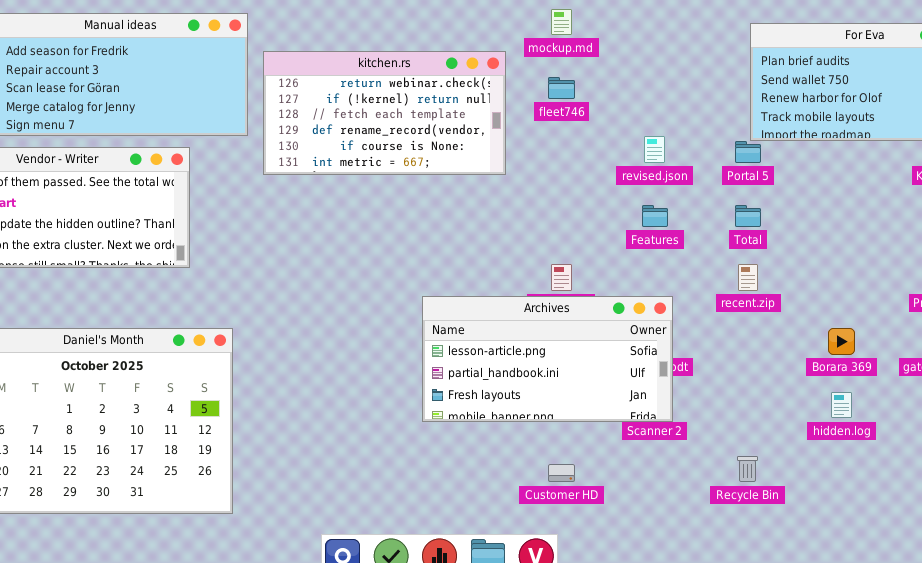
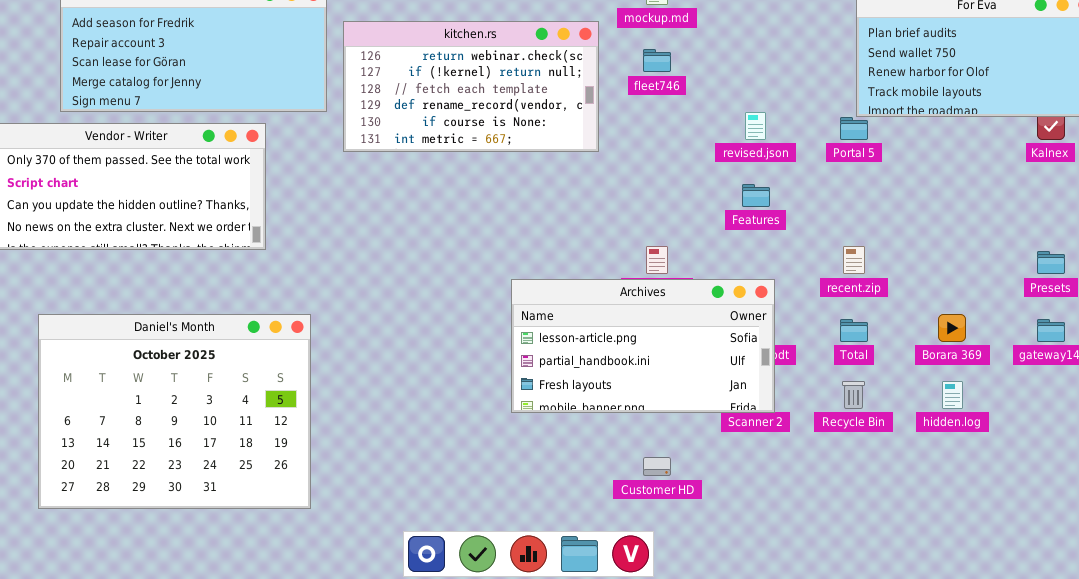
Total: [735,205,761,227] -> [840,319,868,342], moved
Recycle Bin: [737,456,758,482] -> [842,381,865,409], moved

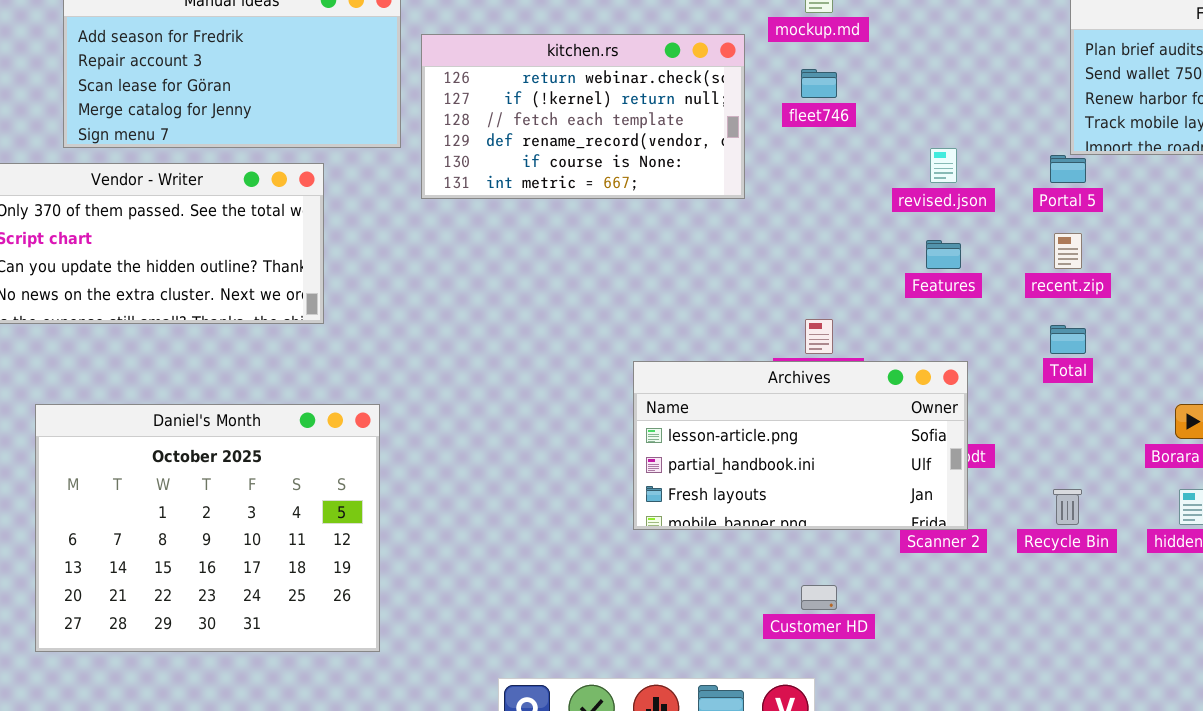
recent.zip: [843,246,865,274] -> [1054,233,1082,269], moved
Total: [840,319,868,342] -> [1050,325,1086,354], moved

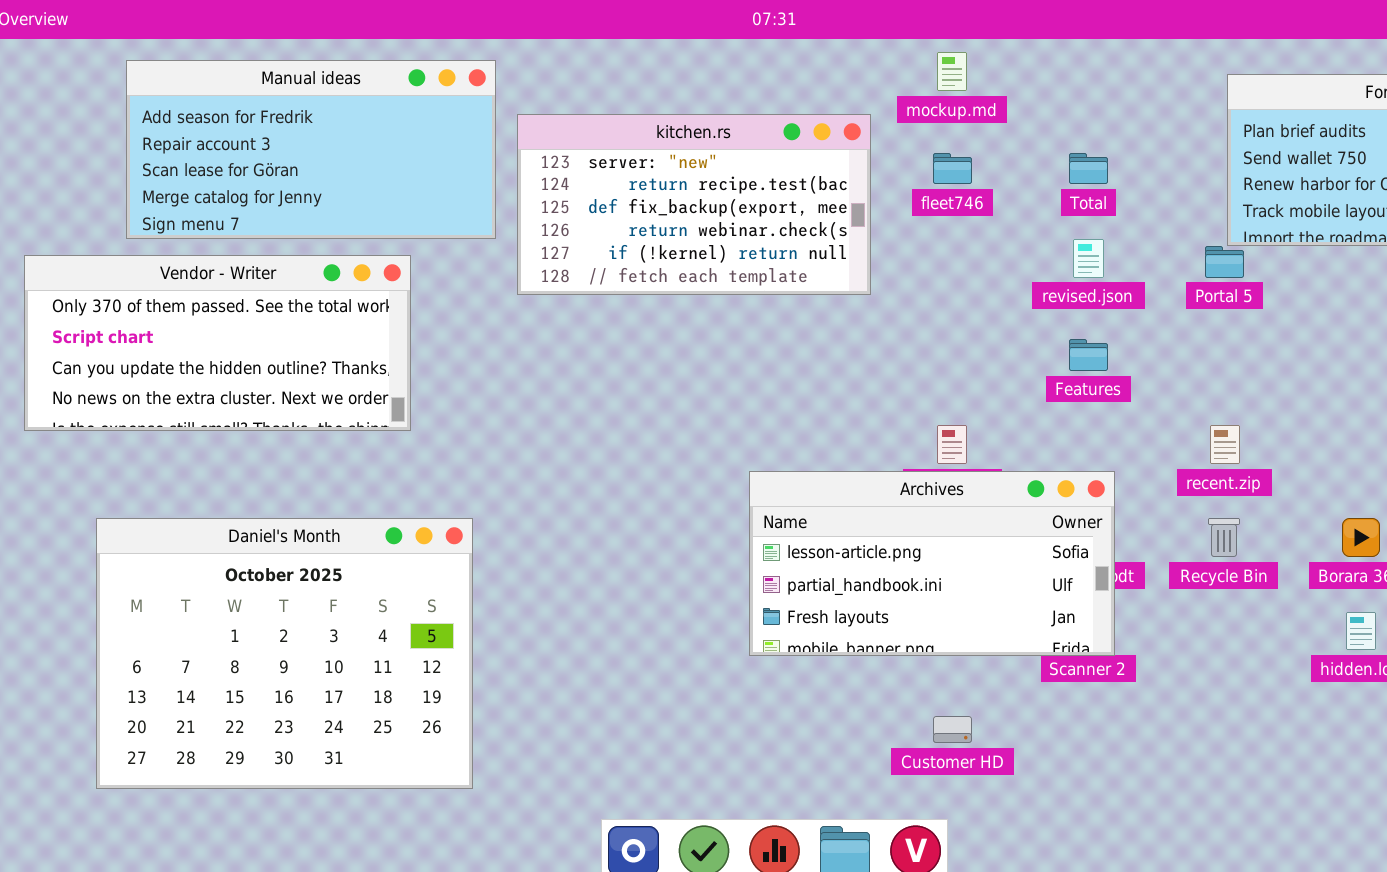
kitchen.rs: [421,34,745,199] -> [517,114,871,295], scrolled up 3 rows
recent.zip: [1054,233,1082,269] -> [1210,425,1240,464], moved
Total: [1050,325,1086,354] -> [1069,153,1108,184], moved
Recycle Bin: [1053,489,1082,525] -> [1208,518,1240,557], moved

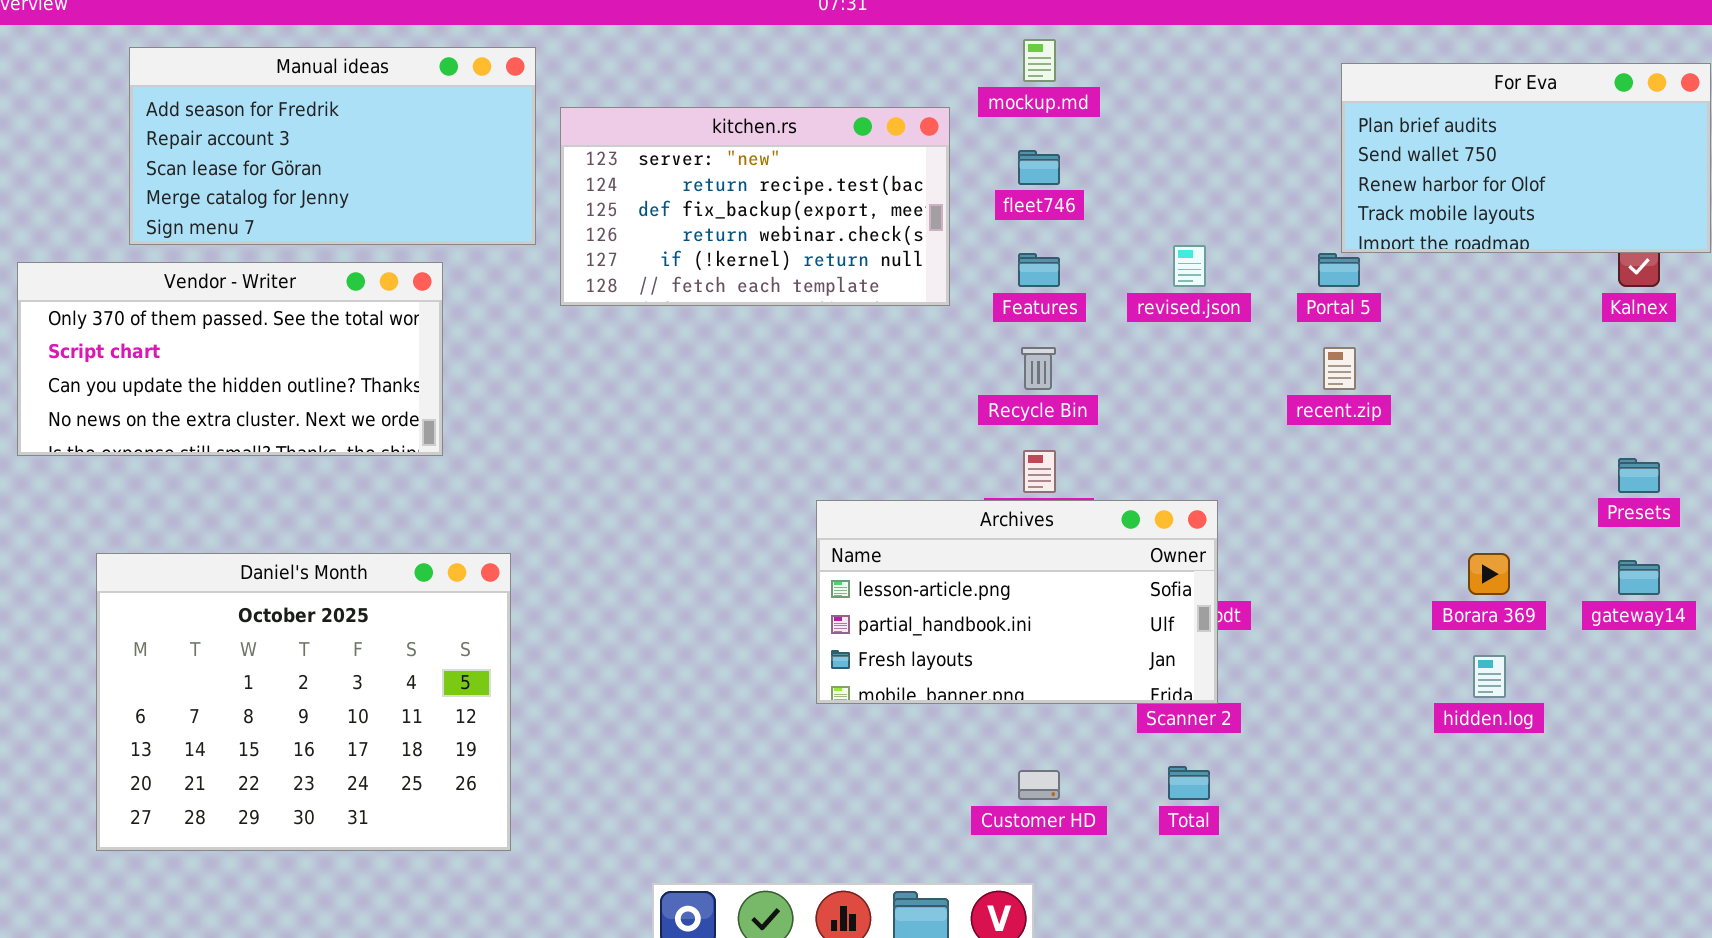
Total: [1069,153,1108,184] -> [1168,766,1210,800], moved
Features: [1069,339,1108,371] -> [1018,253,1060,287], moved
recent.zip: [1210,425,1240,464] -> [1323,347,1356,390], moved
Recycle Bin: [1208,518,1240,557] -> [1021,347,1056,390], moved

